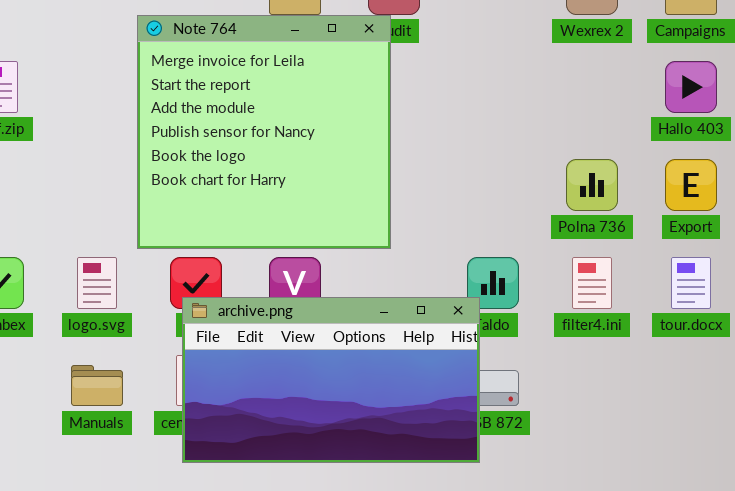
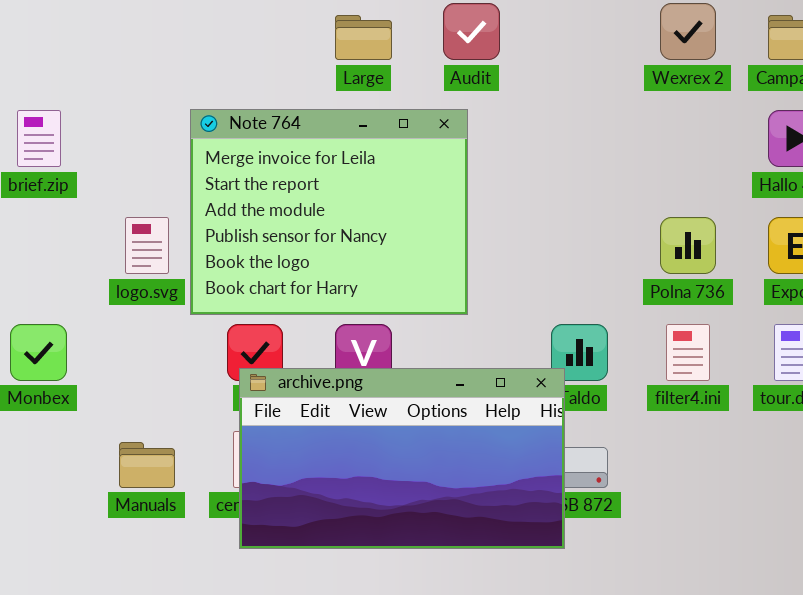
Note 764: [137,15,391,249] -> [190,109,468,315], resized
logo.svg: [77,257,117,309] -> [125,217,169,274], moved

